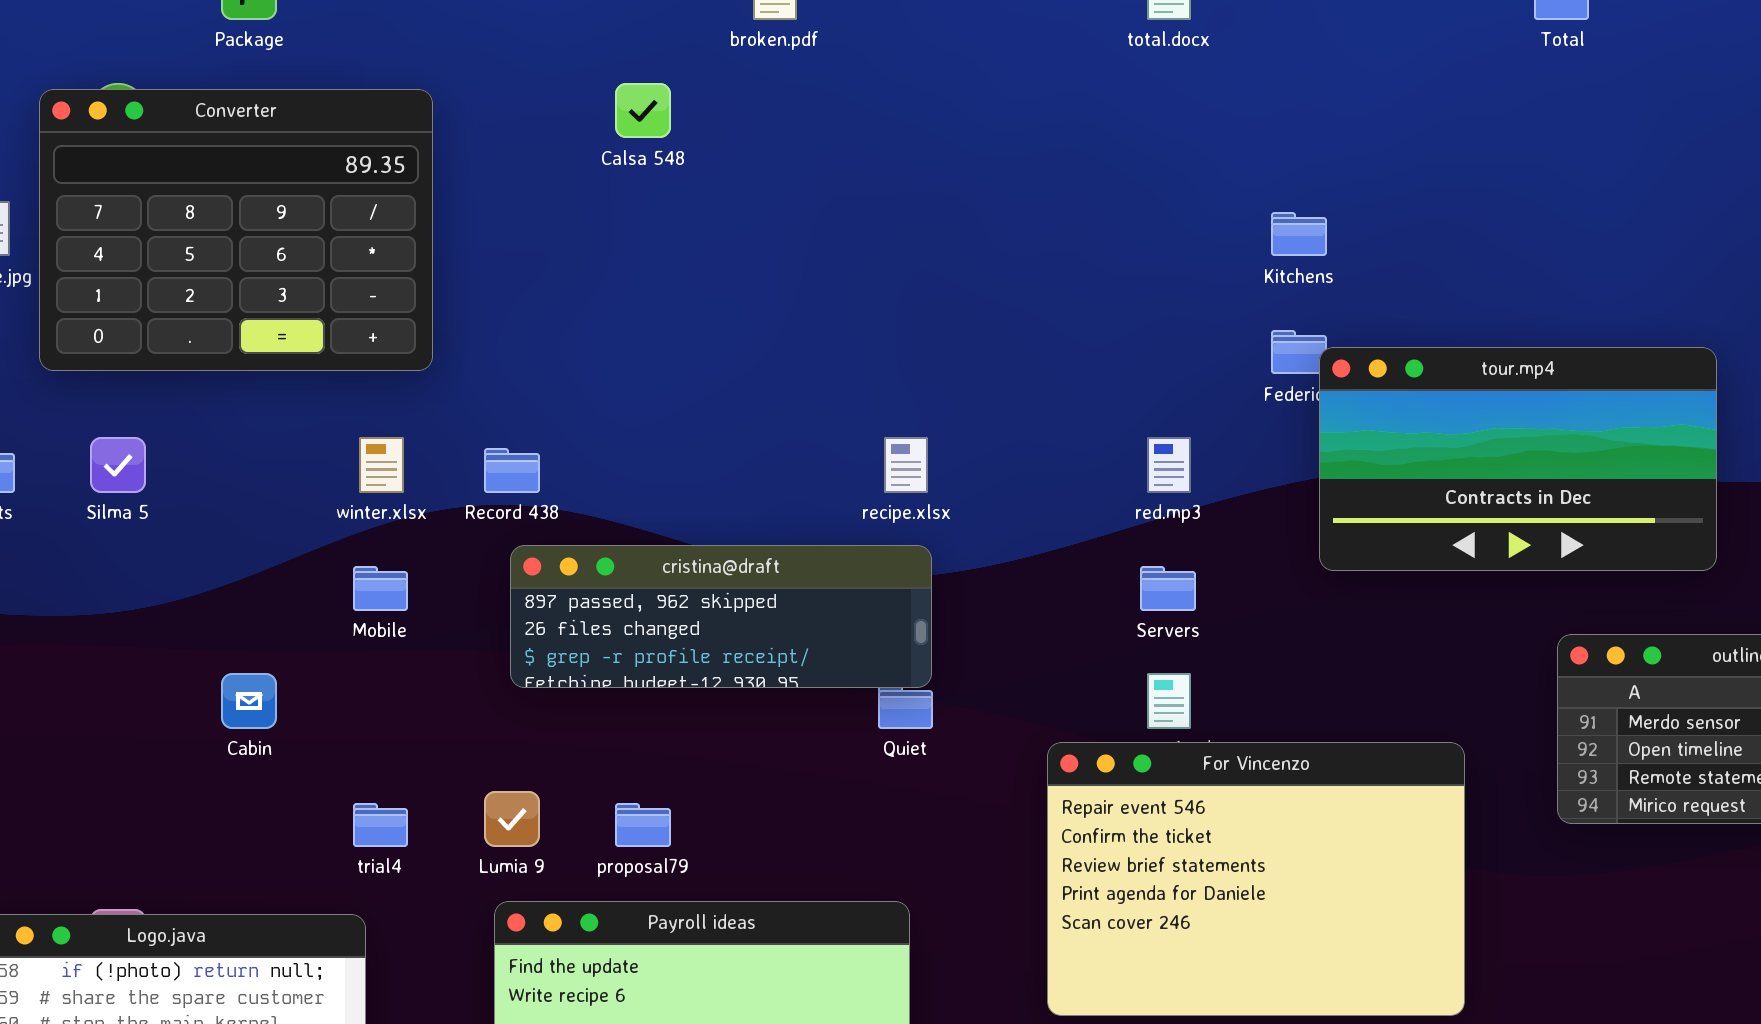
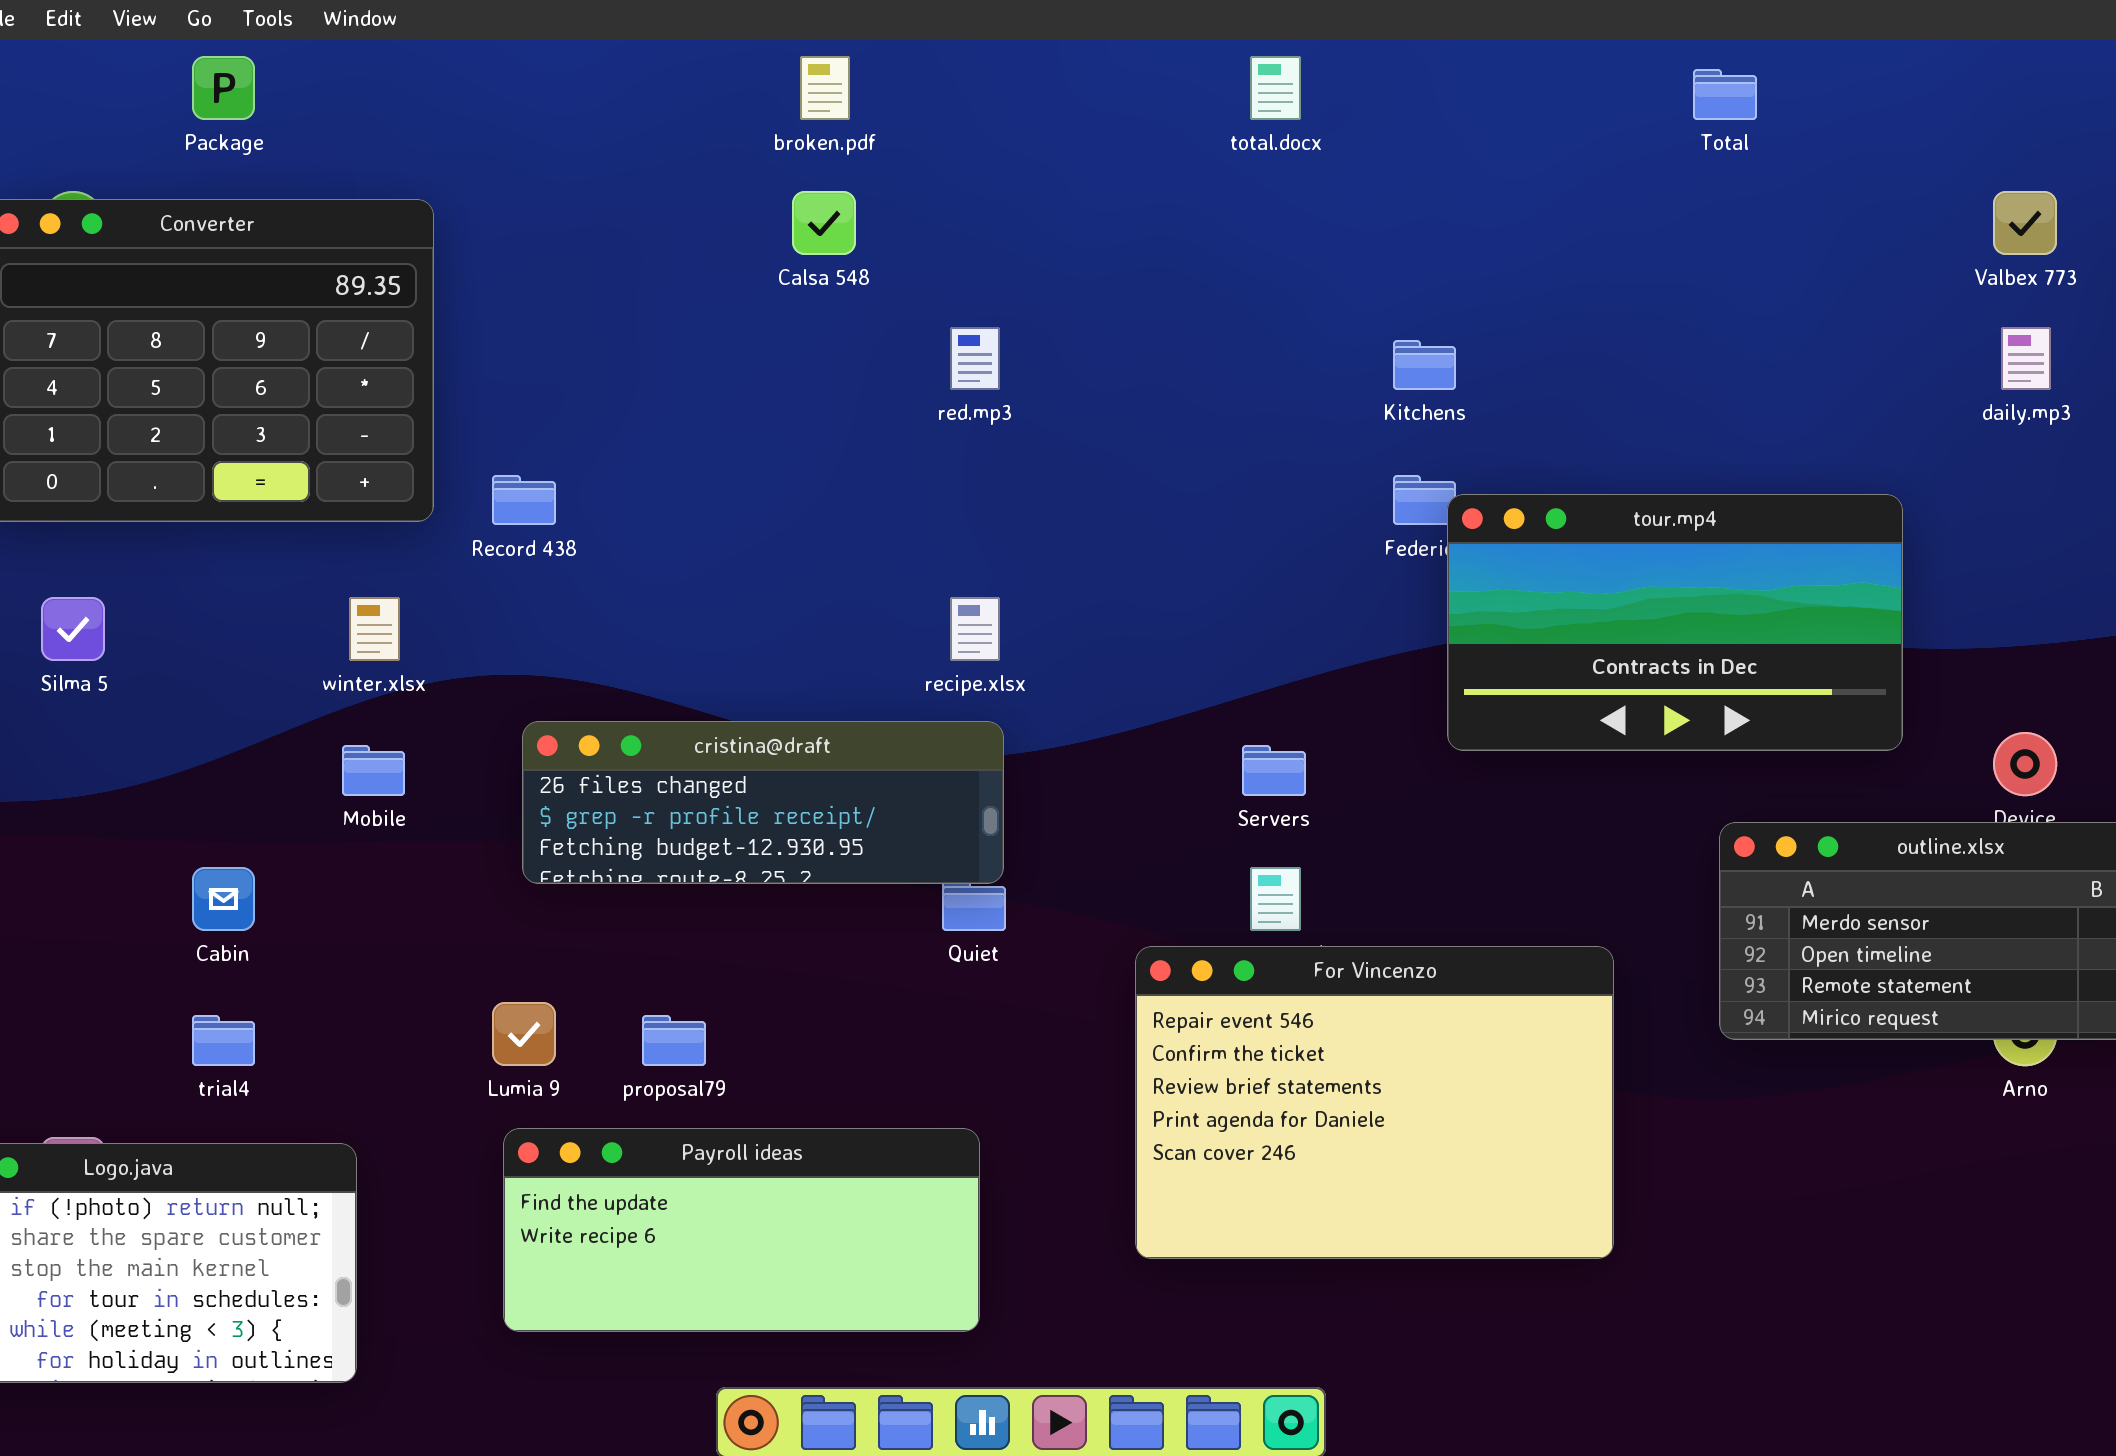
Calsa 548: [615,83,671,138] -> [792,191,856,255], moved
red.mp3: [1147,437,1191,493] -> [950,327,1000,390], moved
Record 438: [484,448,540,493] -> [492,475,556,525], moved
cristina@draft: [510,545,932,688] -> [522,721,1004,884], scrolled down 1 row
trial4: [353,803,408,847] -> [192,1015,255,1066], moved

